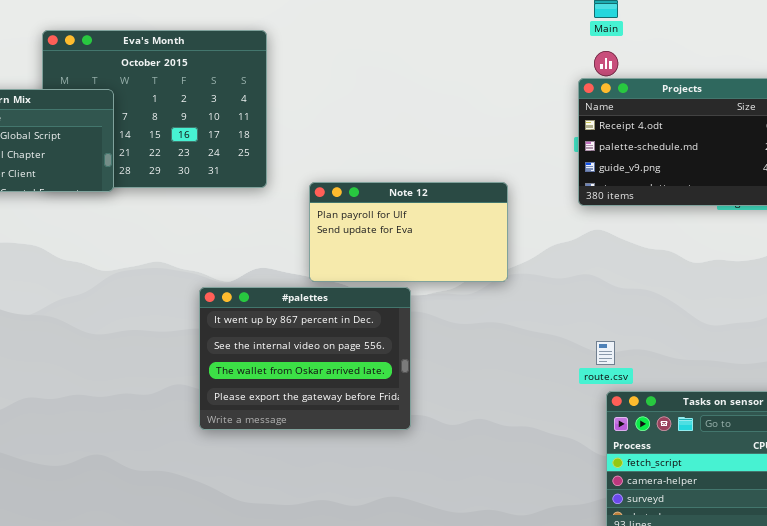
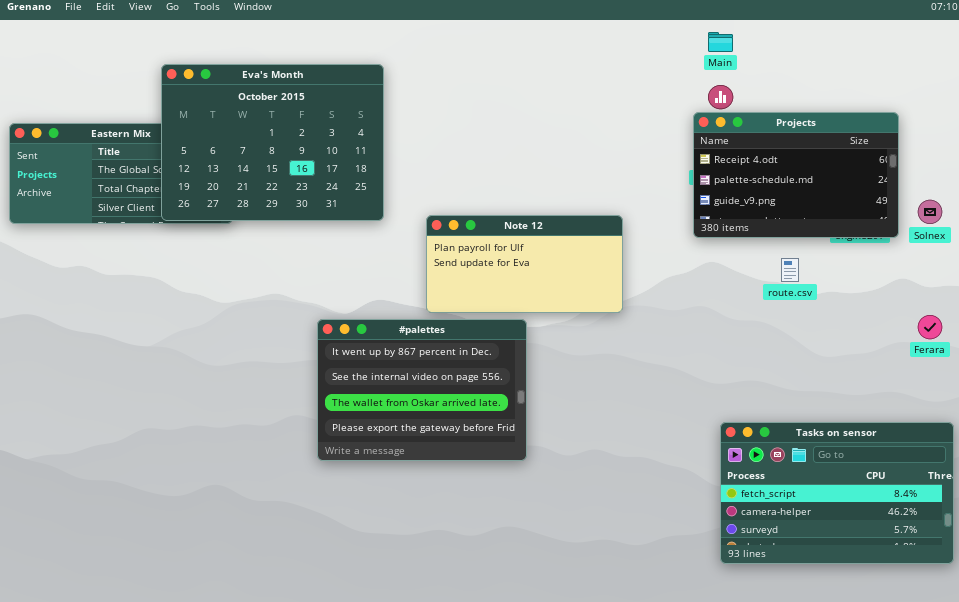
Eva's Month: [42,30,267,188] -> [161,64,384,221], raised
route.csv: [596,341,615,365] -> [781,258,799,282], moved

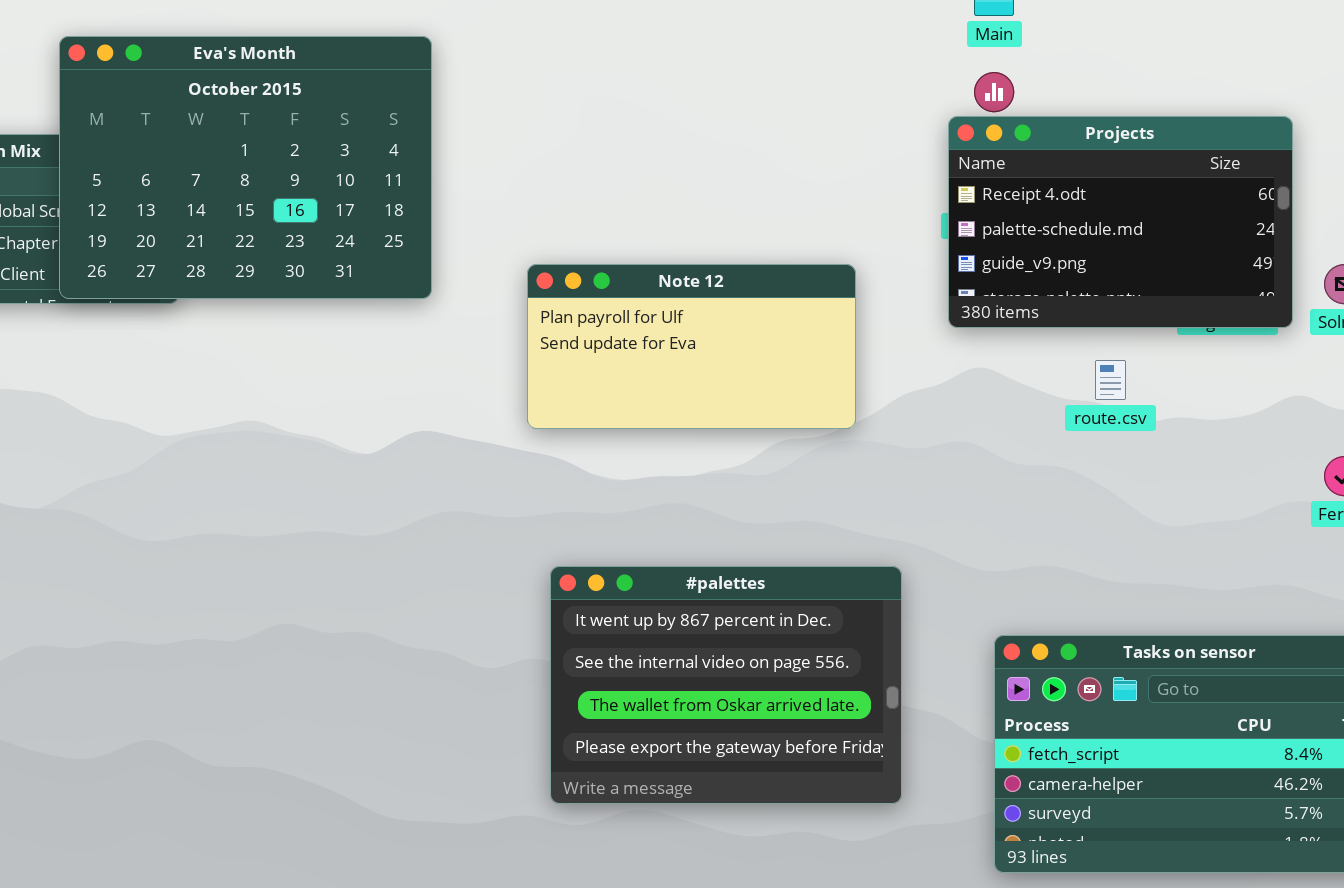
Note 12: [426,215,623,313] -> [527,264,856,429], moved
#palettes: [317,319,527,461] -> [550,566,902,804], moved

